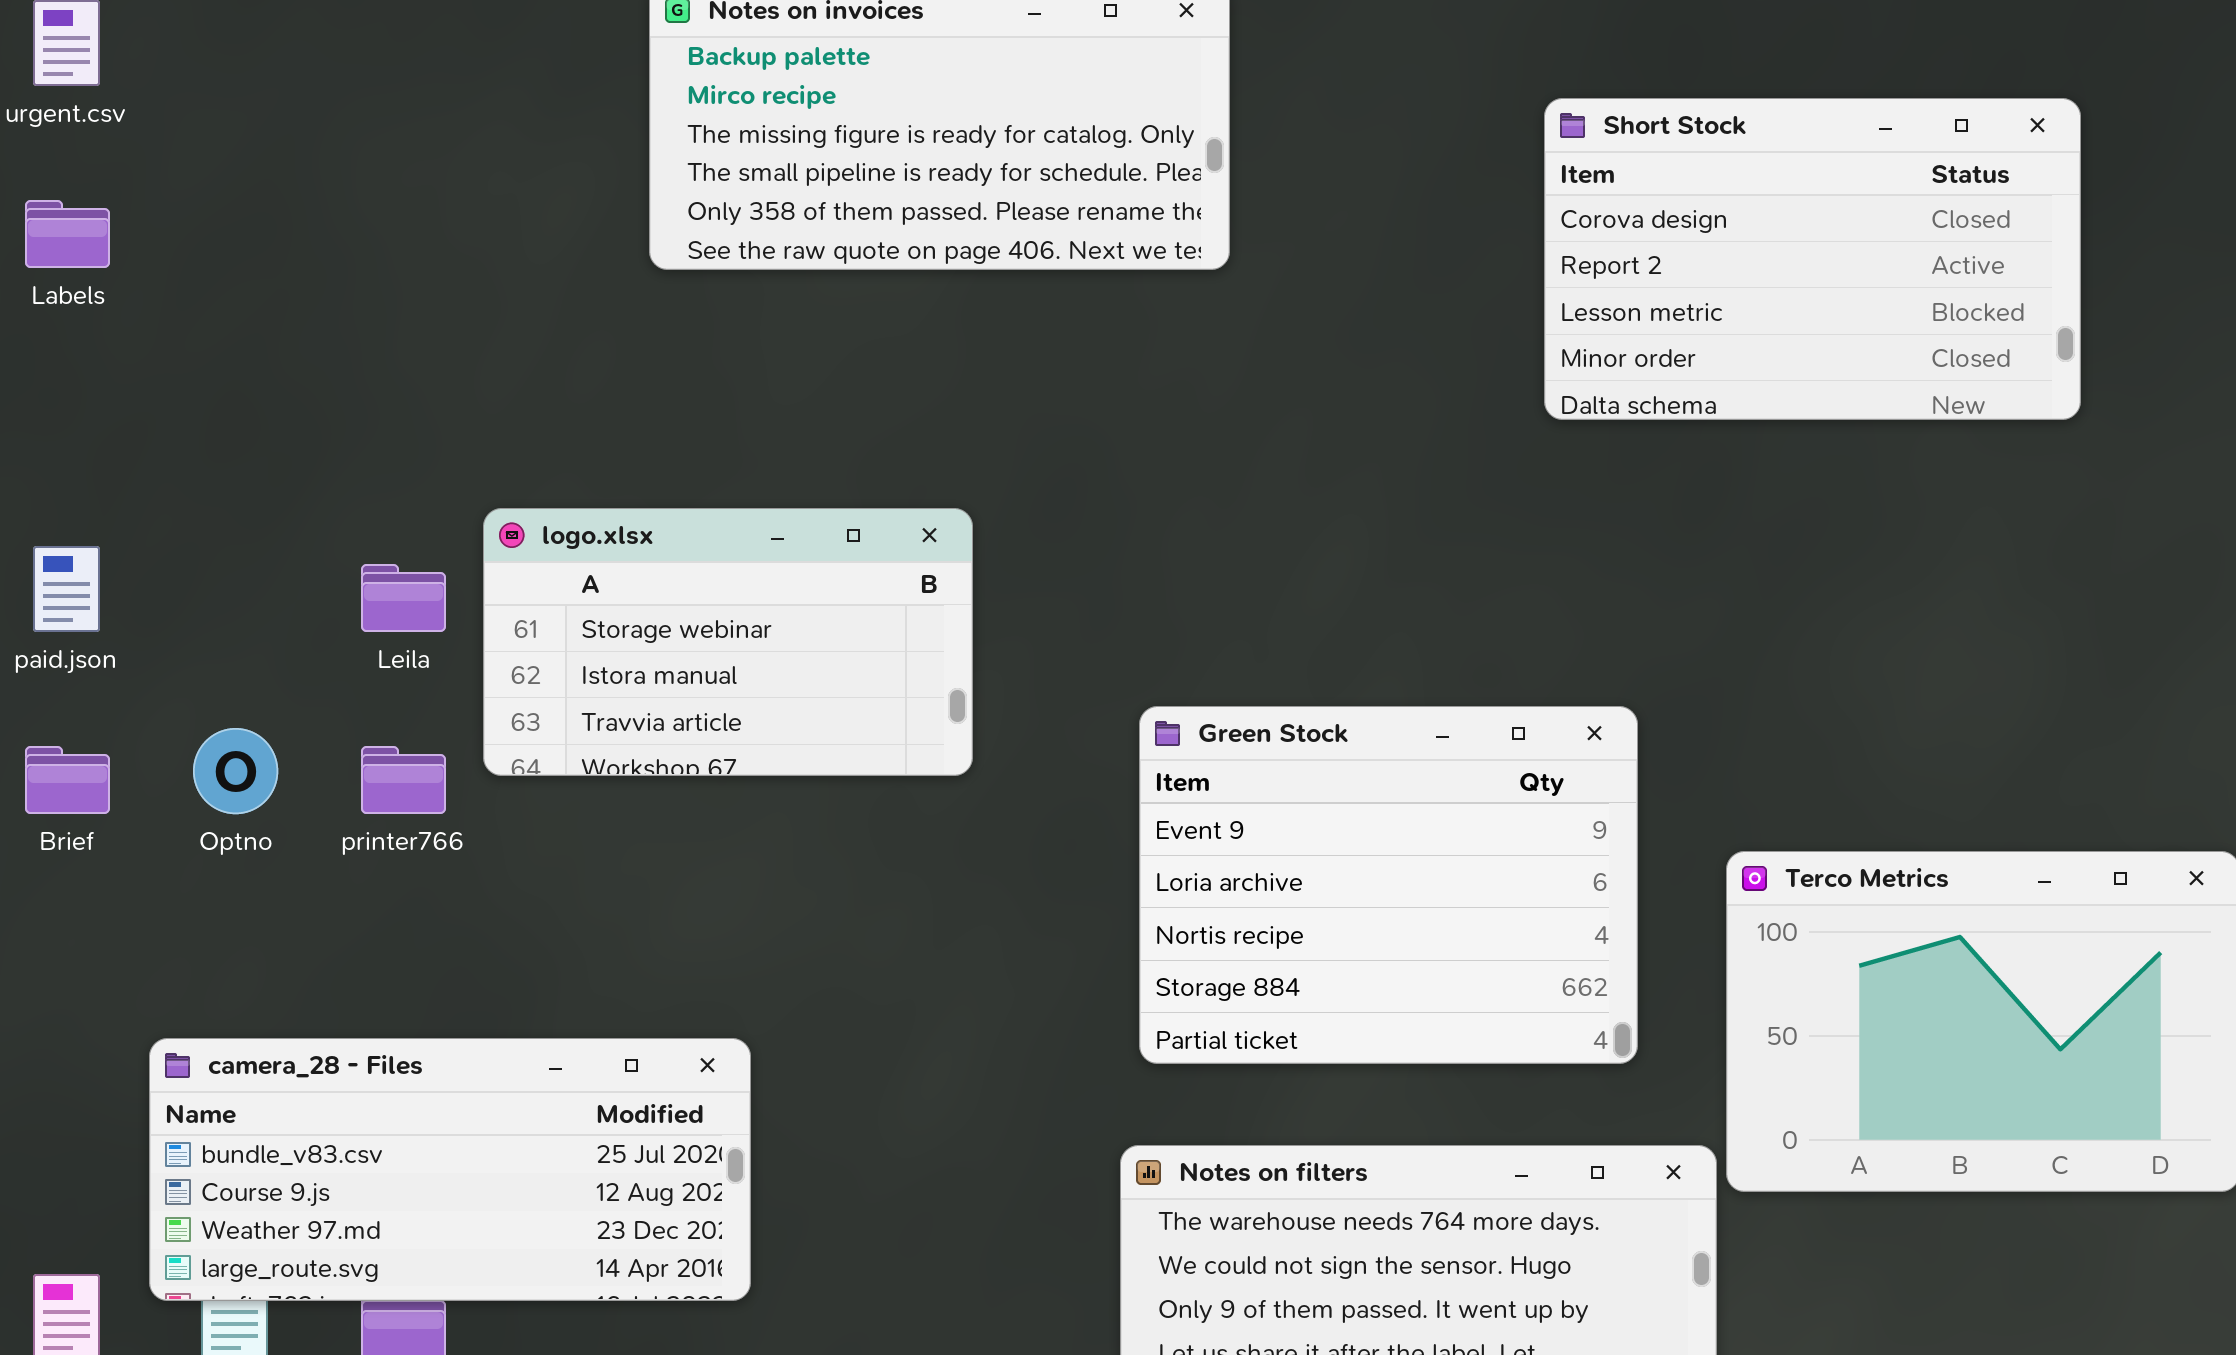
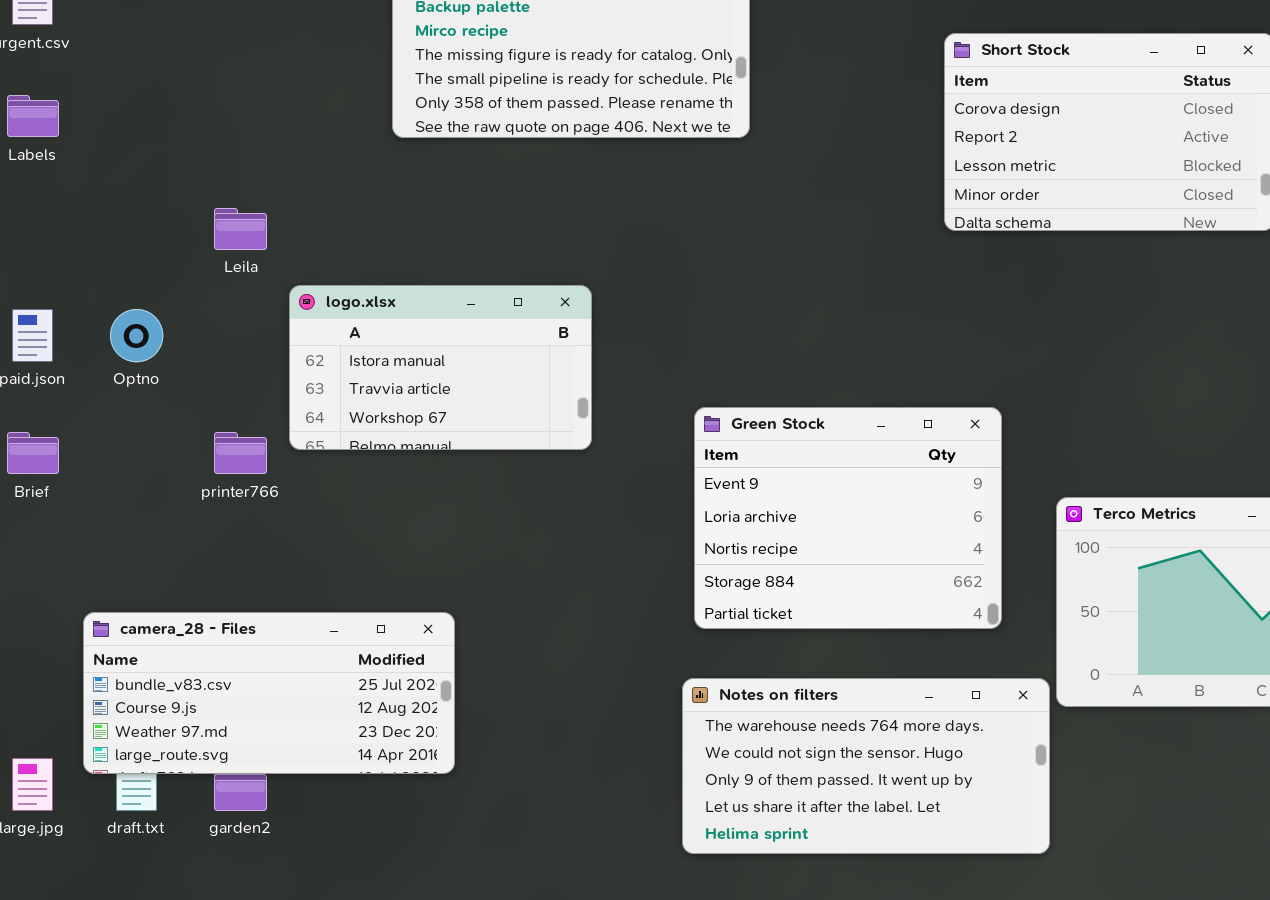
logo.xlsx: [483,508,973,776] -> [289,285,592,450], scrolled down 1 row
Leila: [361,564,446,632] -> [214,208,267,250], moved
Optno: [193,728,278,814] -> [110,309,163,362], moved

